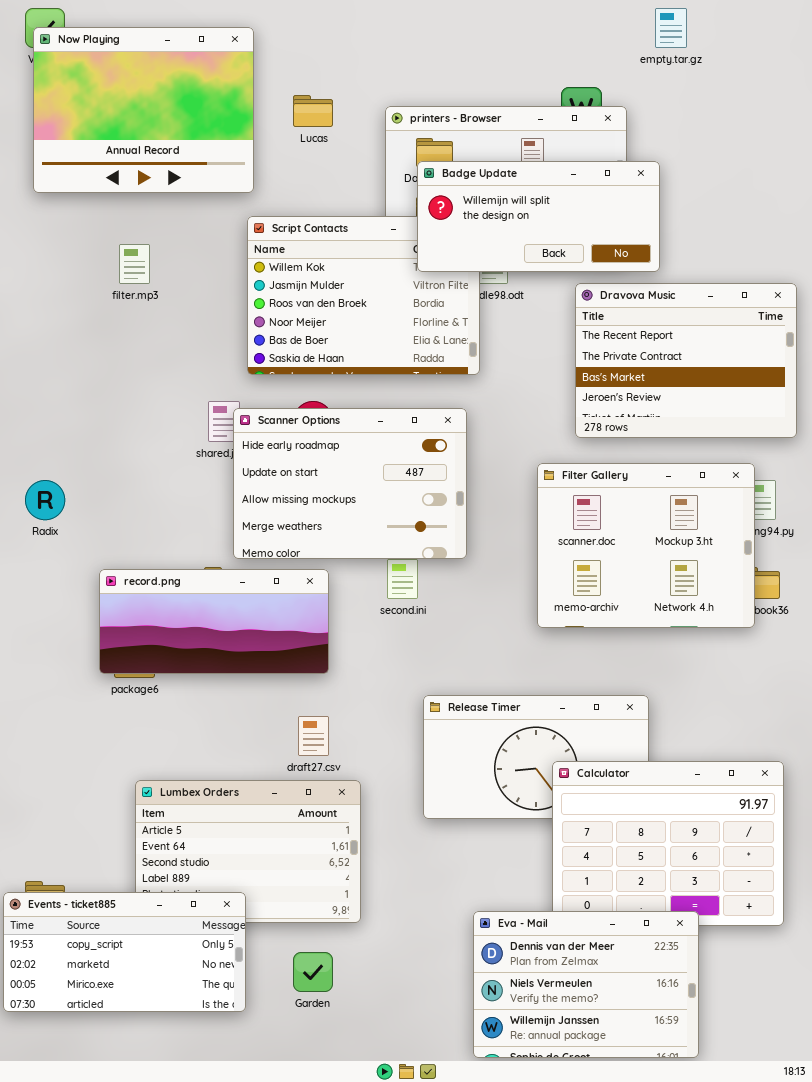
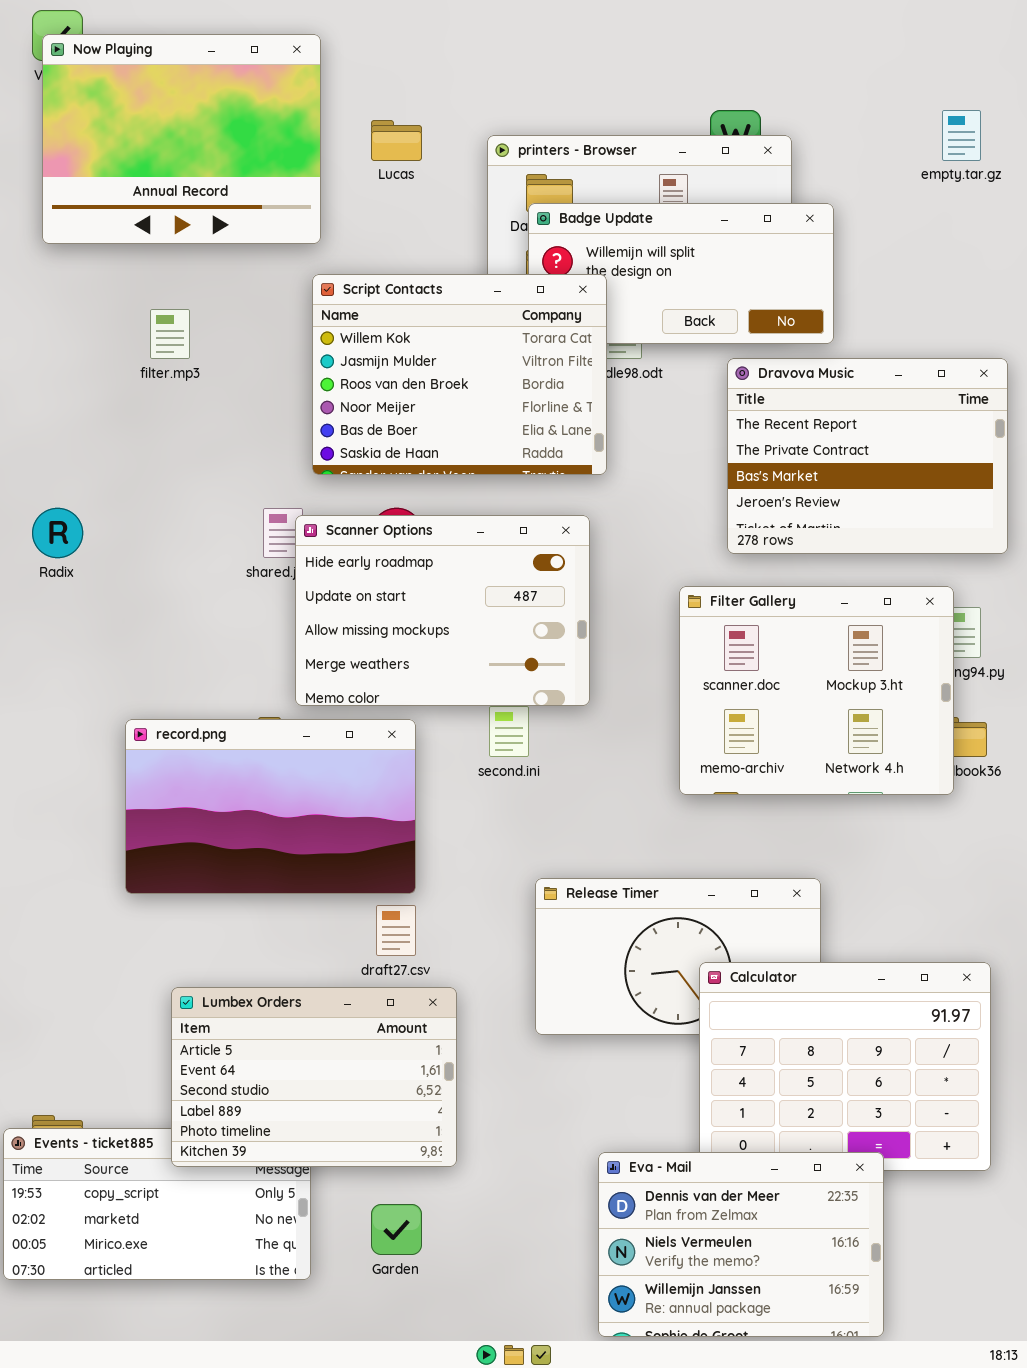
empty.tar.gz: [655,8,687,48] -> [942,110,981,161], moved
Script Contacts: [247,216,480,375] -> [312,274,607,475], raised
Radix: [25,480,65,520] -> [32,508,83,558], moved
record.png: [99,569,329,674] -> [125,719,416,894], resized
Lumbex Orders: [135,780,361,923] -> [171,987,457,1167], raised

